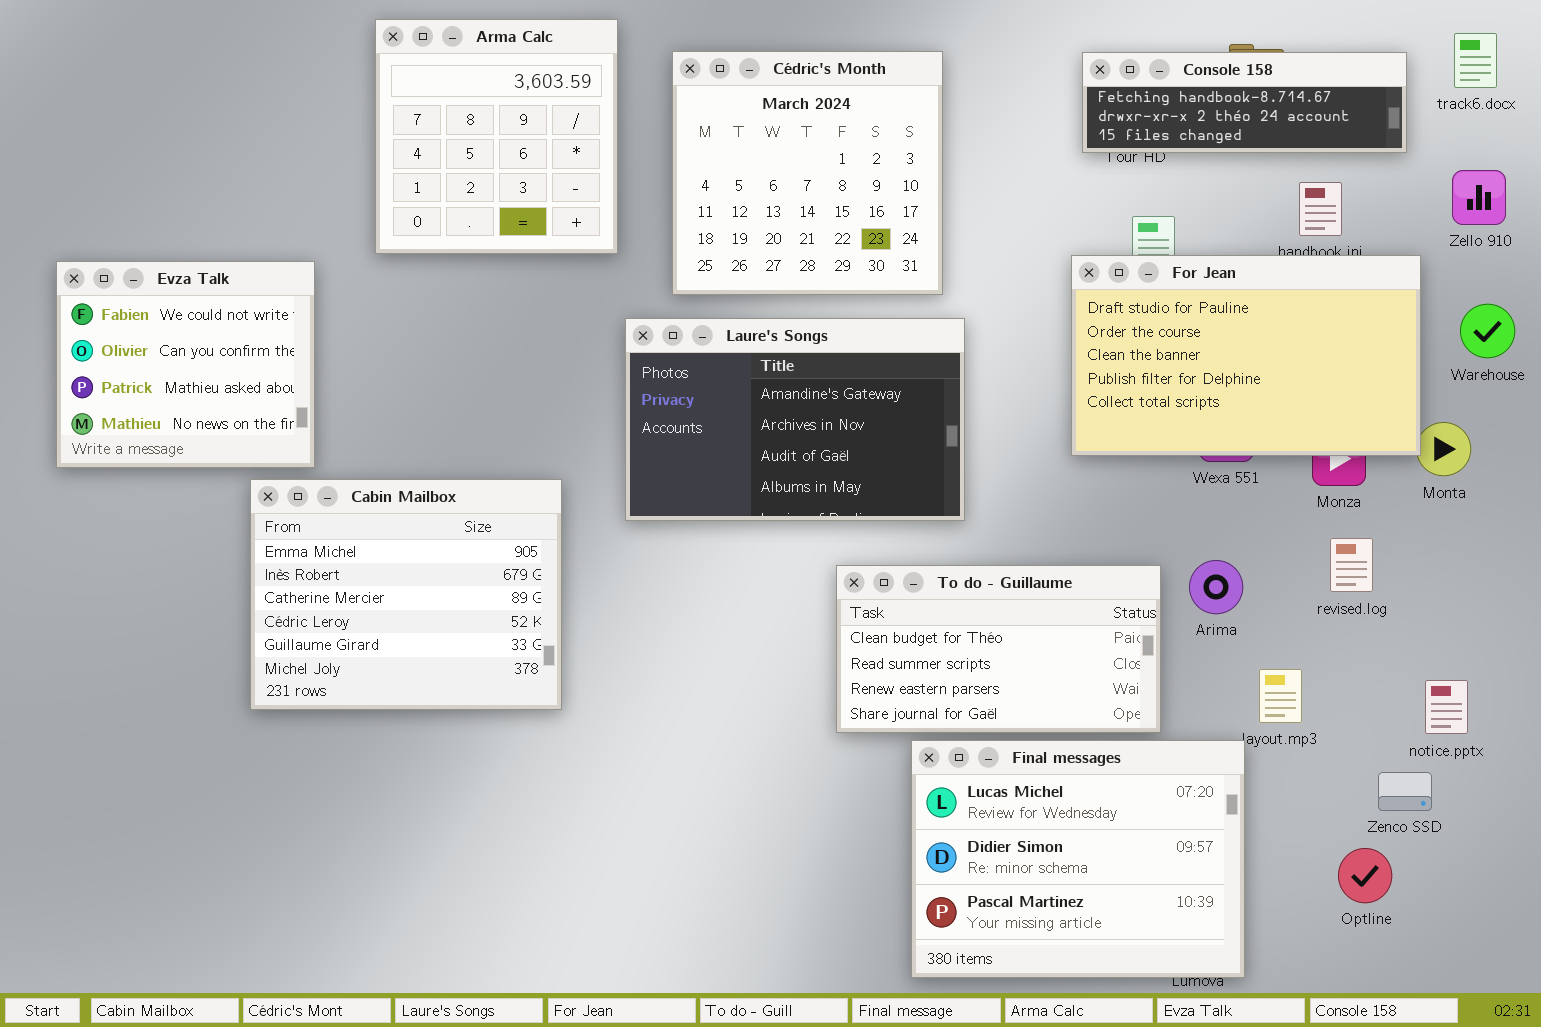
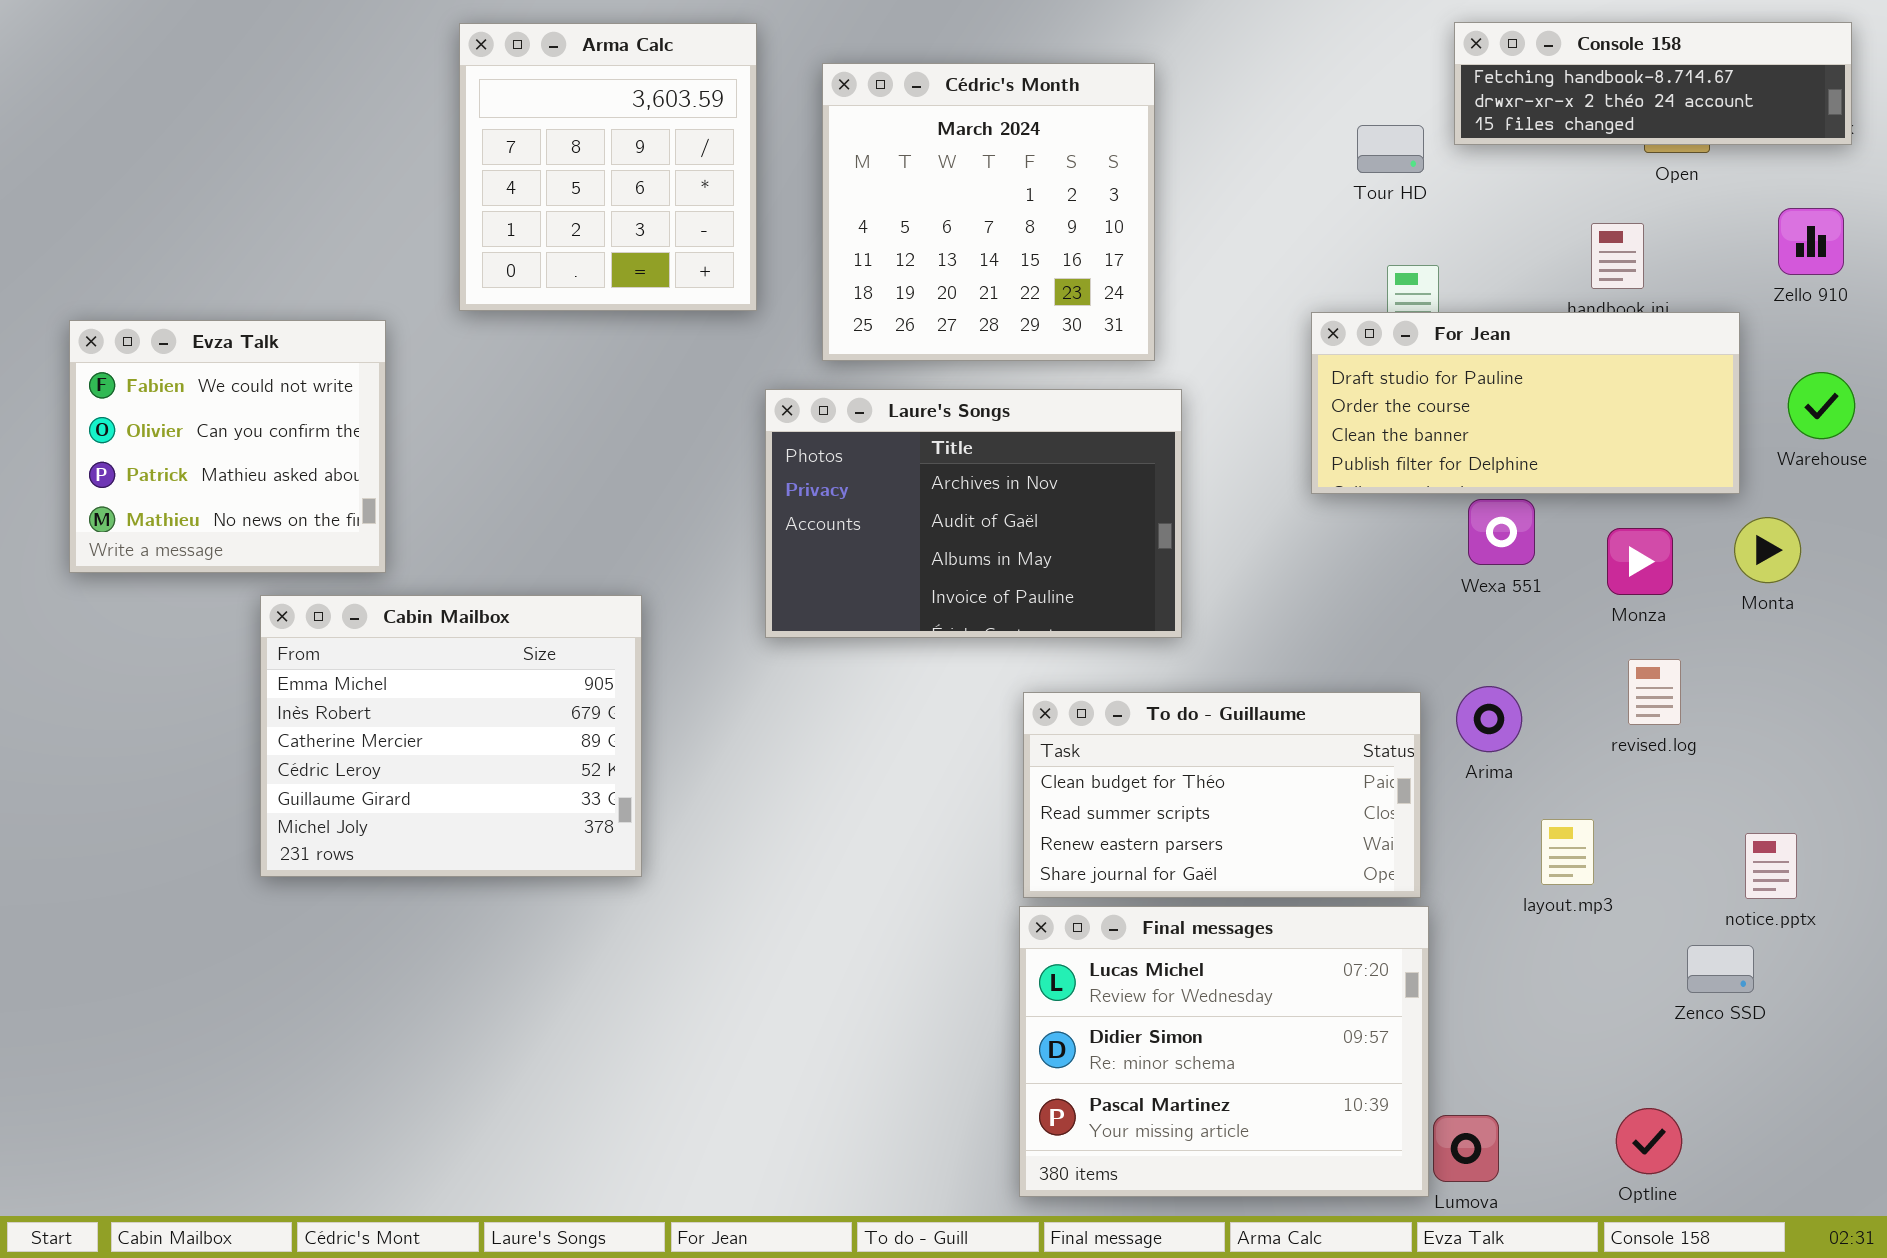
Console 158: [1082,52,1407,153] -> [1454,22,1852,145], moved
For Jean: [1071,255,1421,456] -> [1311,312,1740,494], resized
Laure's Songs: [625,318,965,521] -> [765,389,1182,638], scrolled down 1 row
Cabin Mailbox: [250,479,562,710] -> [260,595,642,877], moved
Final messages: [911,740,1245,978] -> [1019,906,1429,1197], moved
Optline: [1338,848,1392,903] -> [1616,1108,1682,1174], moved

